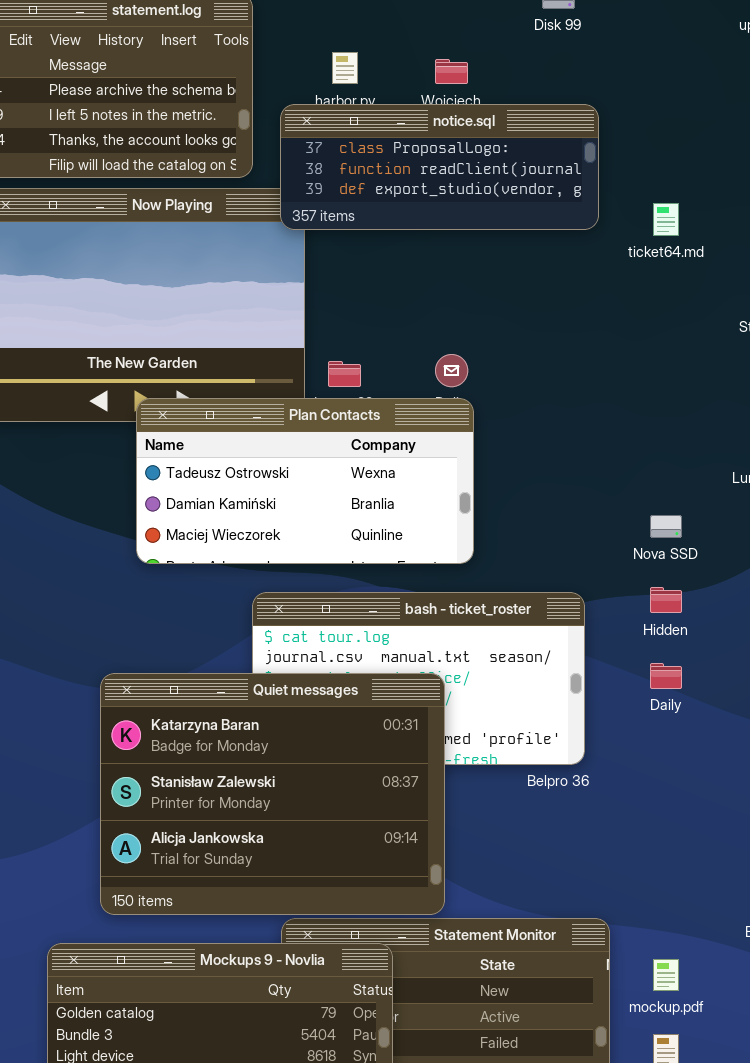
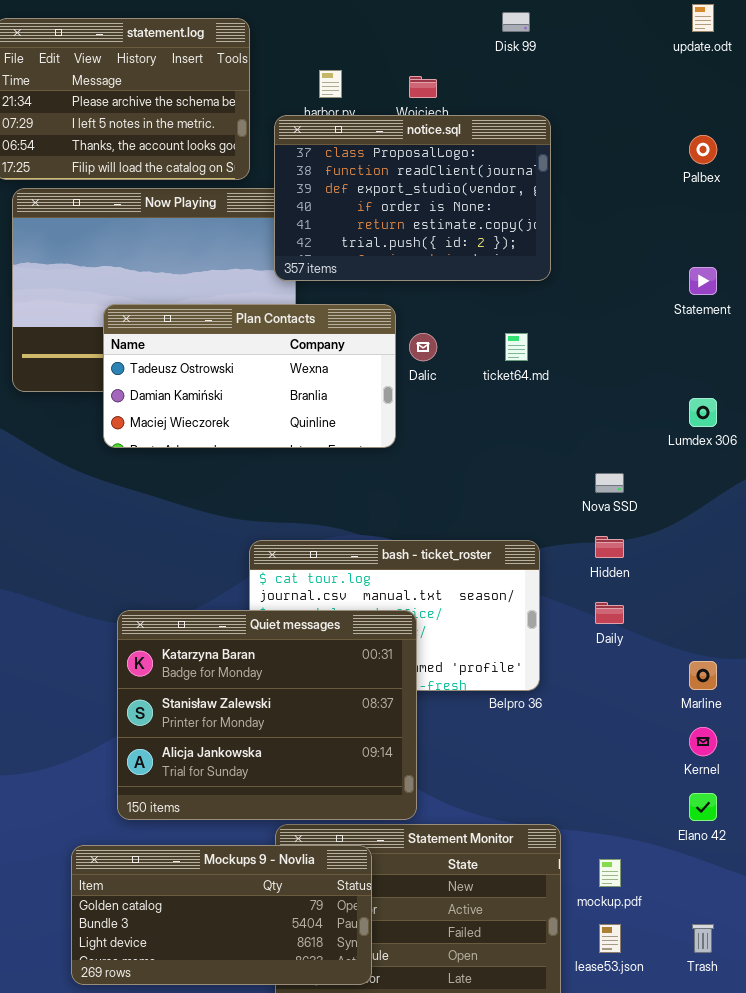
notice.sql: [280,104,599,230] -> [274,115,551,281], resized
ticket64.md: [653,203,679,236] -> [505,333,528,361], moved
Plan Contacts: [136,398,474,564] -> [103,304,396,448], moved

